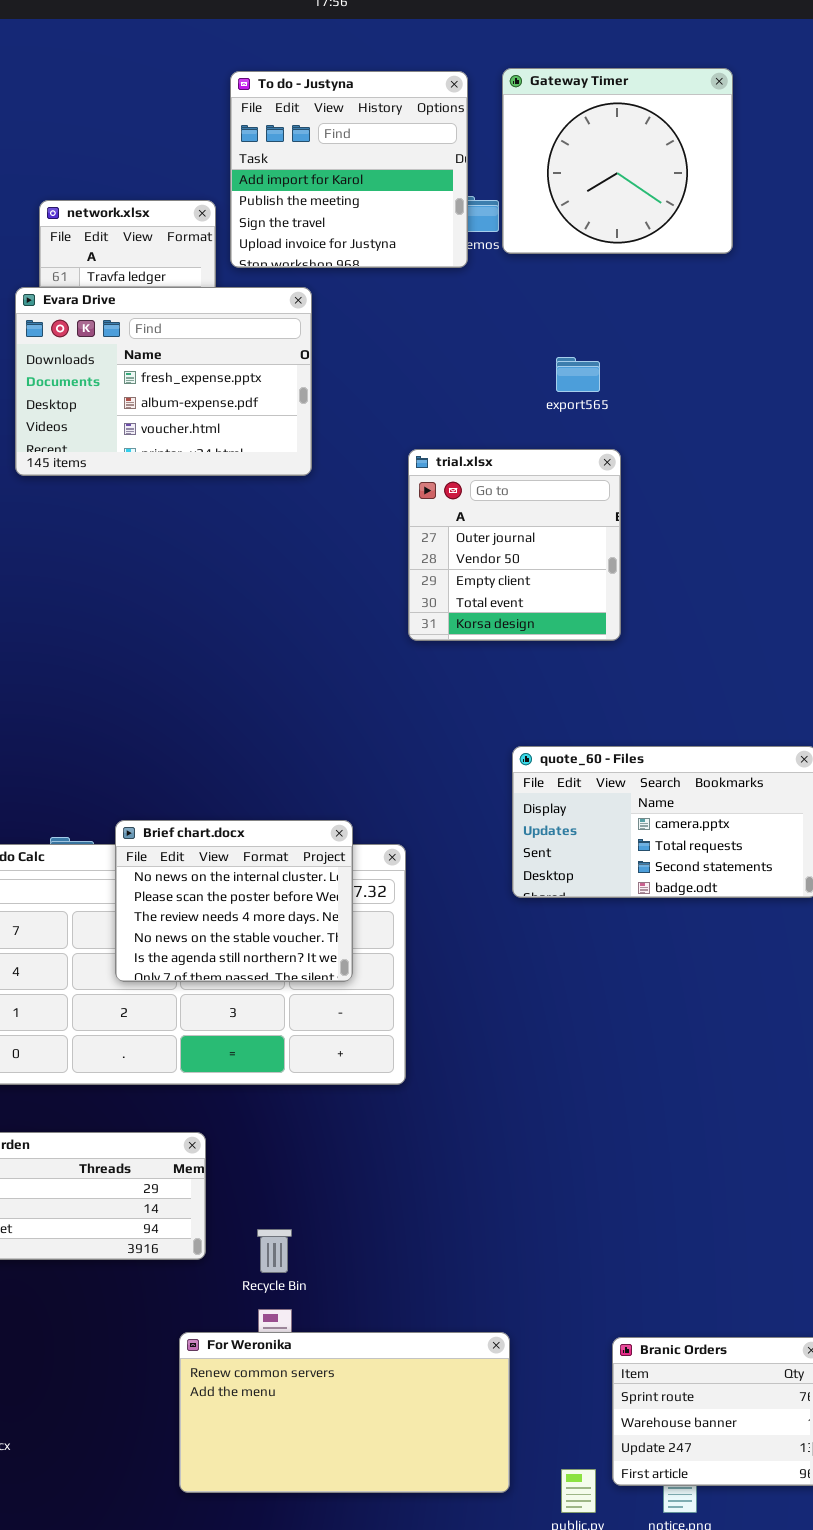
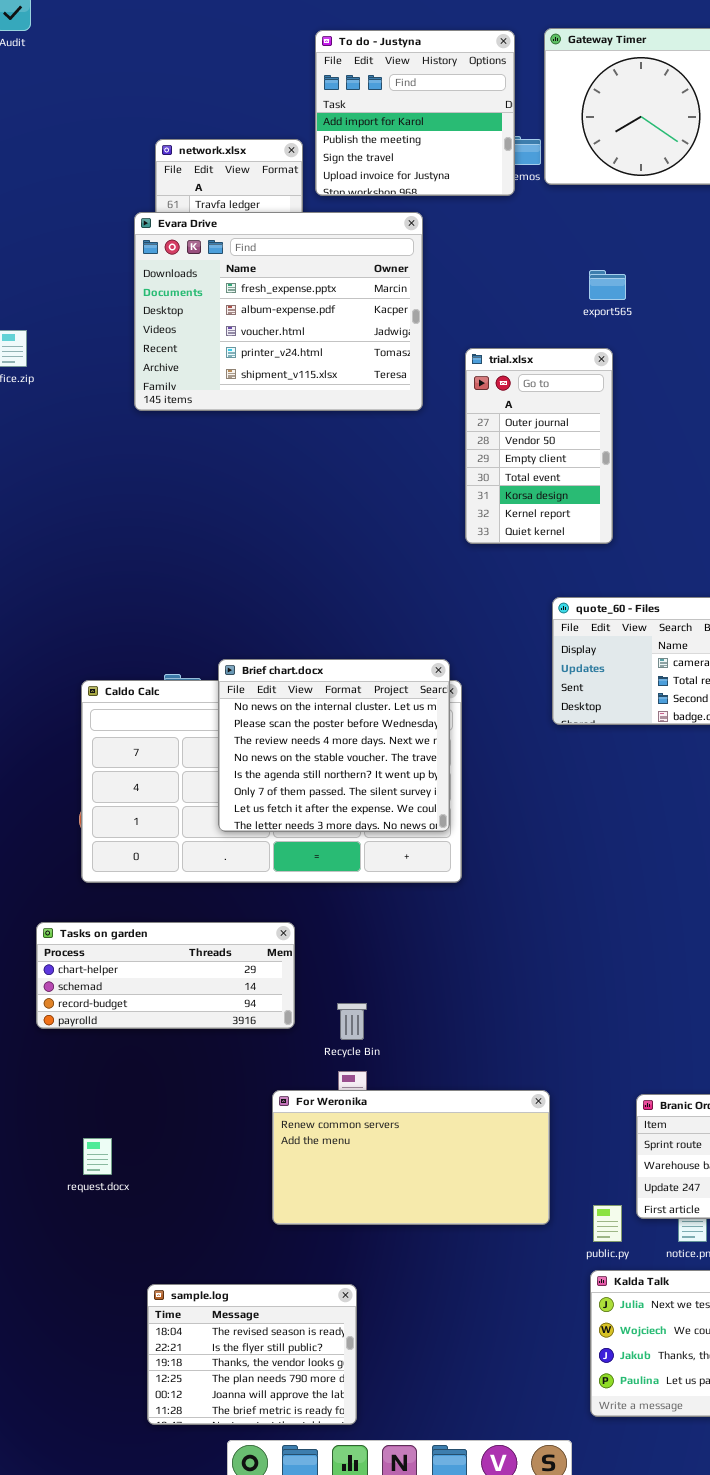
Evara Drive: [15,287,312,476] -> [134,212,423,411], resized
trial.xlsx: [408,449,621,641] -> [465,348,613,544], resized
Brief chart.docx: [115,820,353,982] -> [218,659,450,832], resized

